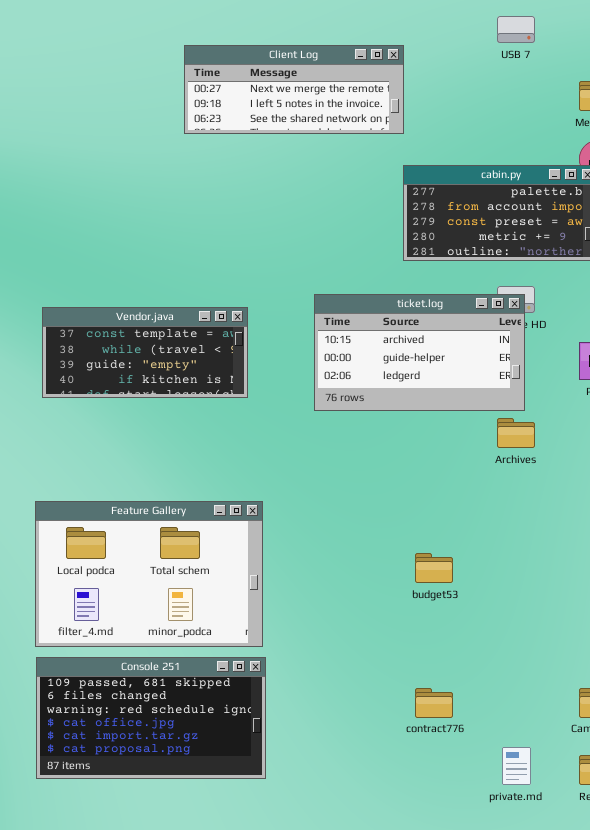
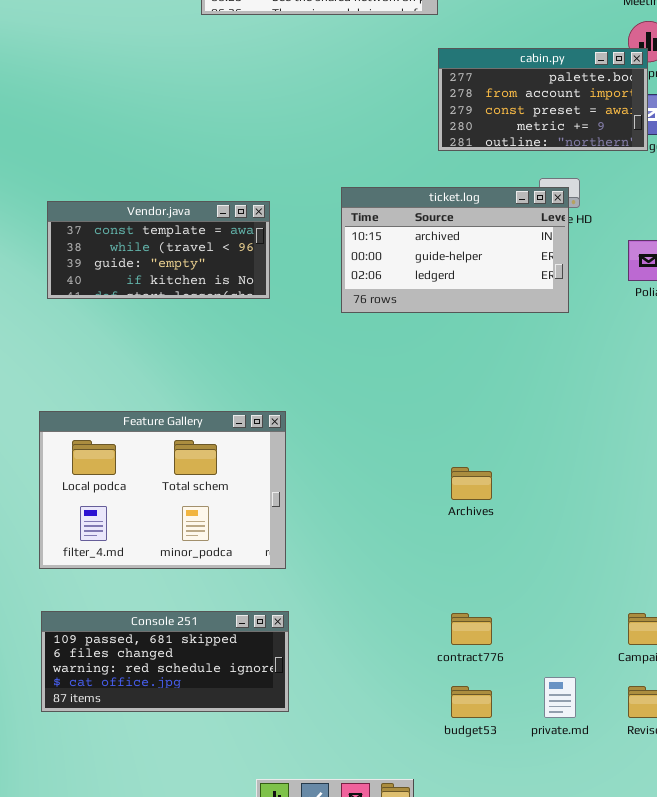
Archives: [497,418,535,448] -> [451,467,492,500], moved
budget53: [415,553,453,583] -> [451,686,492,718], moved
Console 251: [36,657,266,779] -> [41,611,289,712], resized

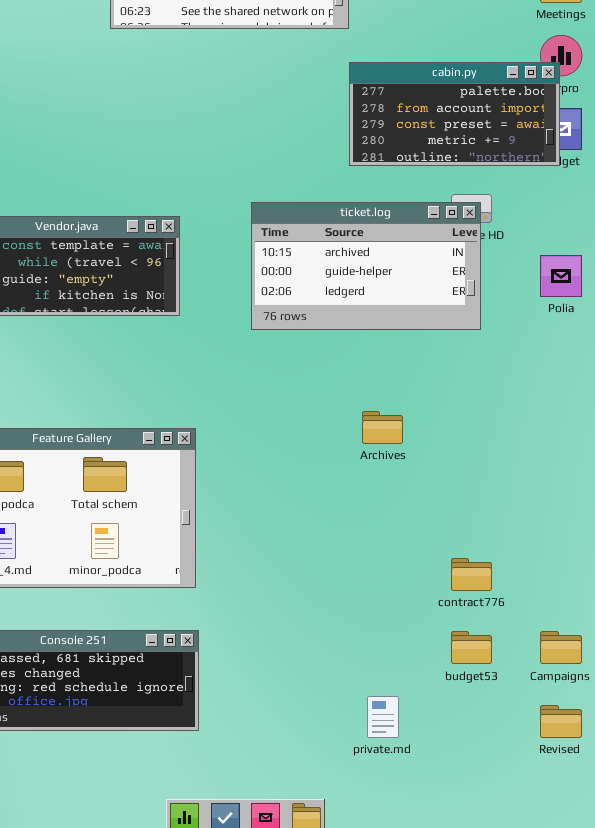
Archives: [451,467,492,500] -> [362,411,403,444], moved
contract776: [451,613,492,645] -> [451,558,492,591], moved
private.md: [544,677,576,718] -> [367,696,399,738], moved
budget53: [451,686,492,718] -> [451,631,492,664], moved

